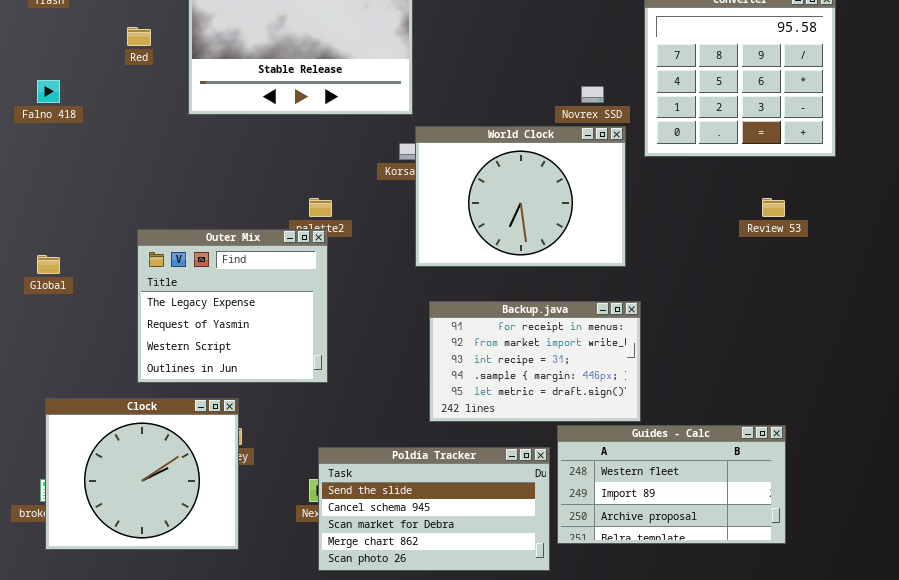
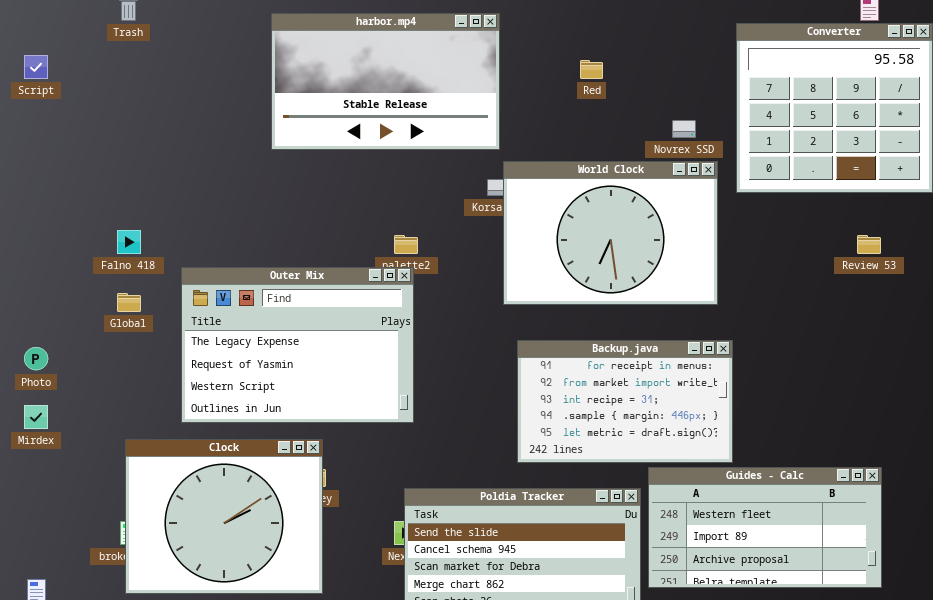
Red: [127,27,151,46] -> [580,60,603,79], moved
Falno 418: [37,80,60,103] -> [117,230,141,254], moved
Outer Mix: [137,229,328,383] -> [181,267,414,423], resized

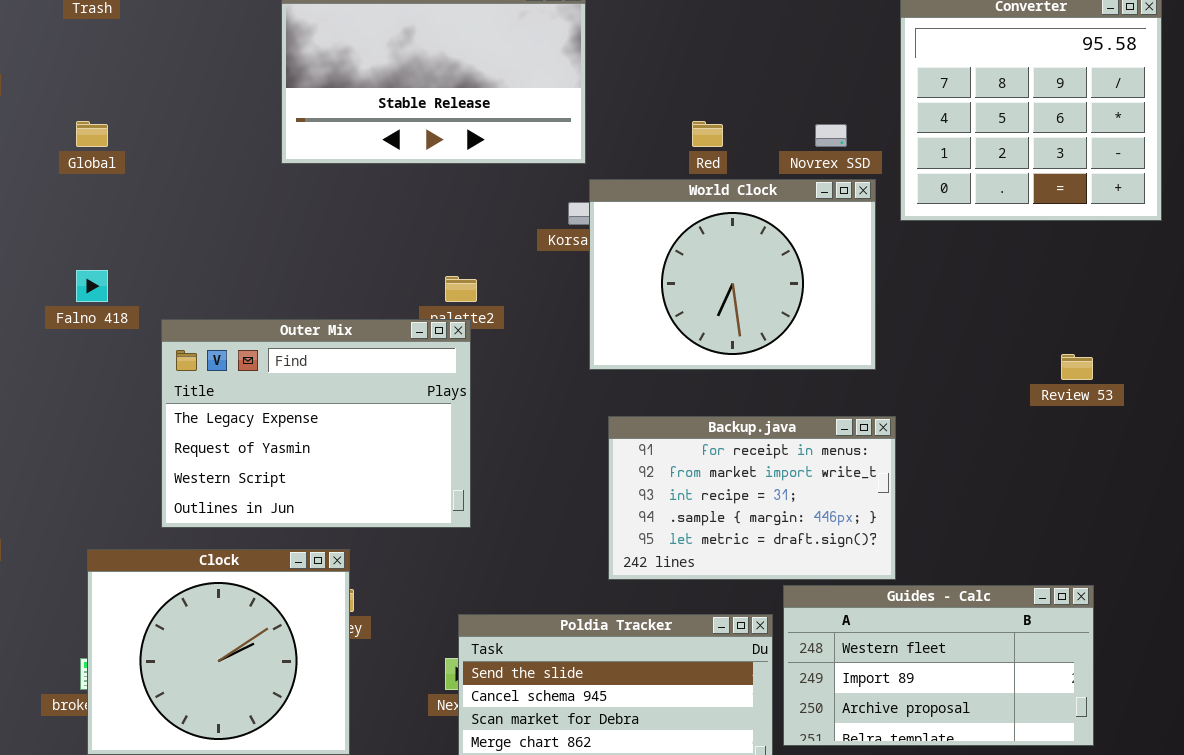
Red: [580,60,603,79] -> [692,121,723,147], moved
Review 53: [857,235,881,254] -> [1061,354,1093,380], moved
Global: [117,293,141,312] -> [76,121,108,147], moved

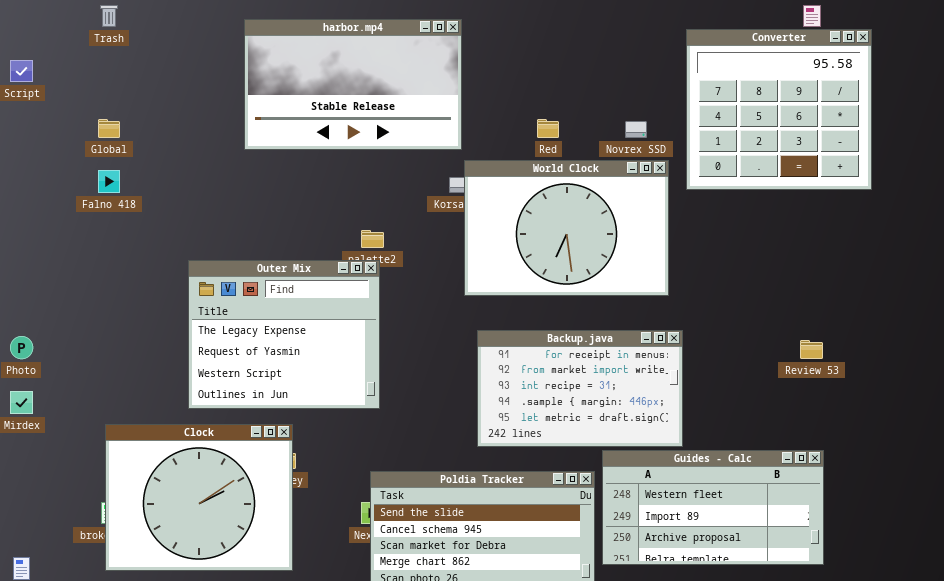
Falno 418: [76,270,108,302] -> [98,170,120,193], moved
Outer Mix: [161,319,471,528] -> [188,260,380,409], resized
Review 53: [1061,354,1093,380] -> [800,340,823,359], moved

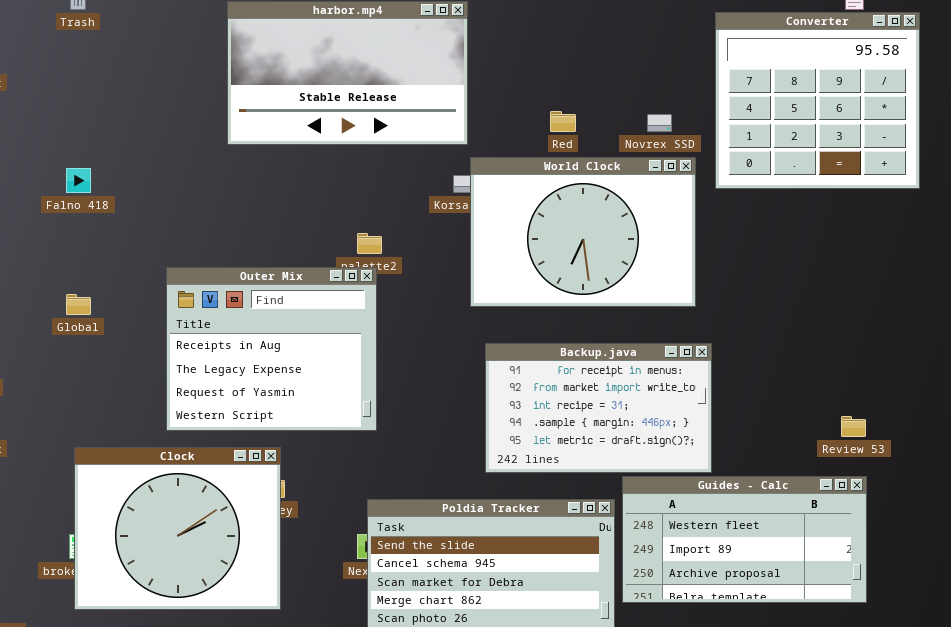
Global: [98,119,120,138] -> [66,294,91,315], moved
Outer Mix: [188,260,380,409] -> [166,267,377,431], scrolled up 1 row
Review 53: [800,340,823,359] -> [841,416,866,437], moved

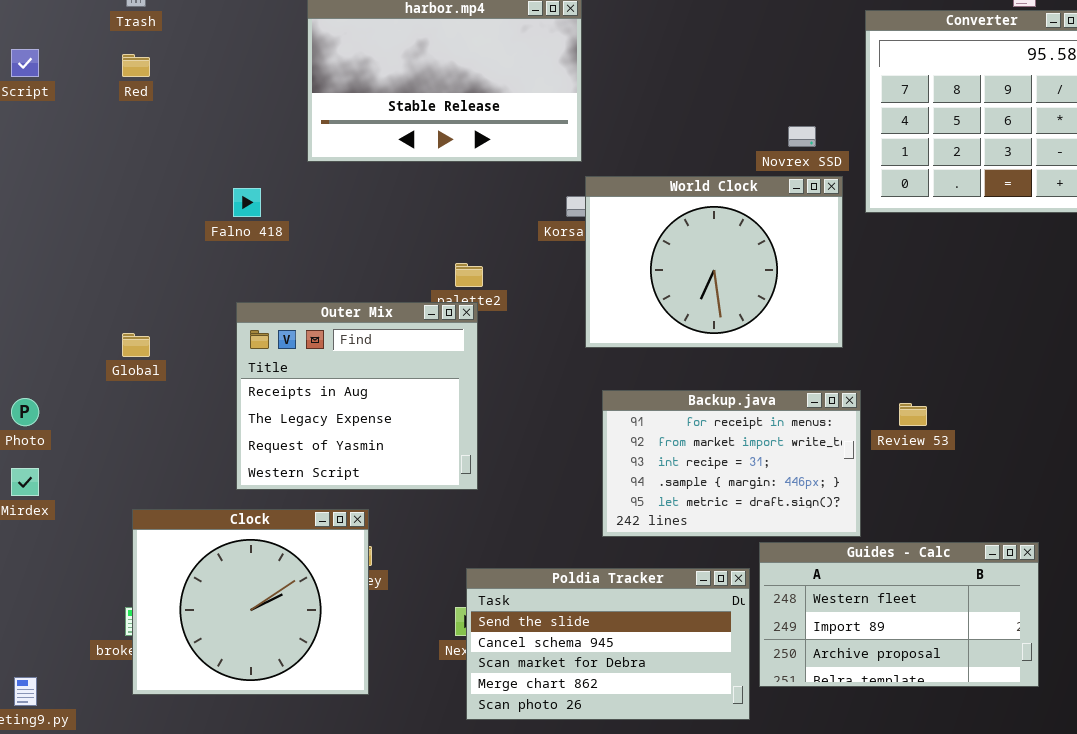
Red: [550,111,576,132] -> [122,54,150,77], moved
Falno 418: [66,168,91,193] -> [233,188,261,217], moved
Review 53: [841,416,866,437] -> [899,403,927,426], moved

